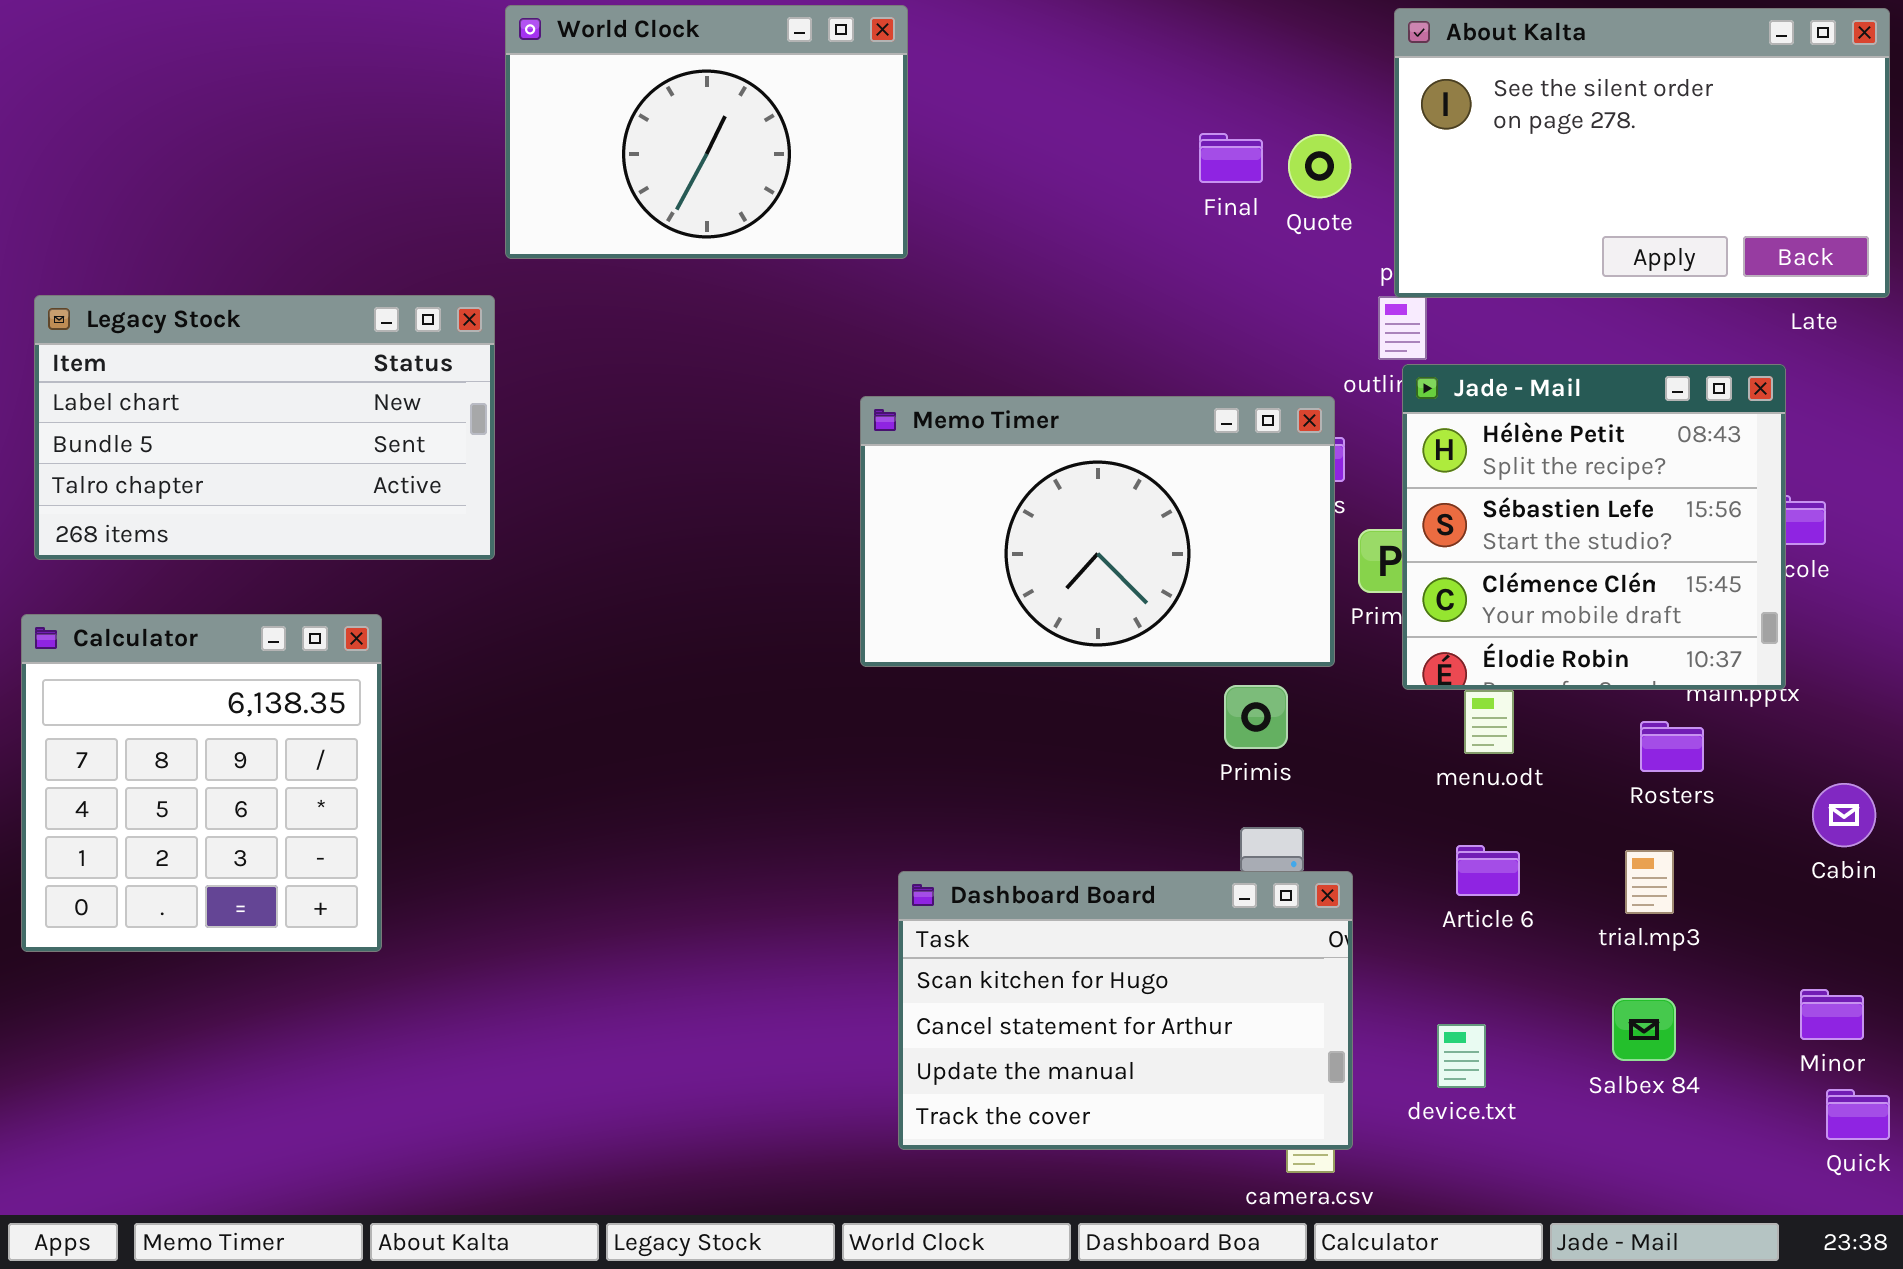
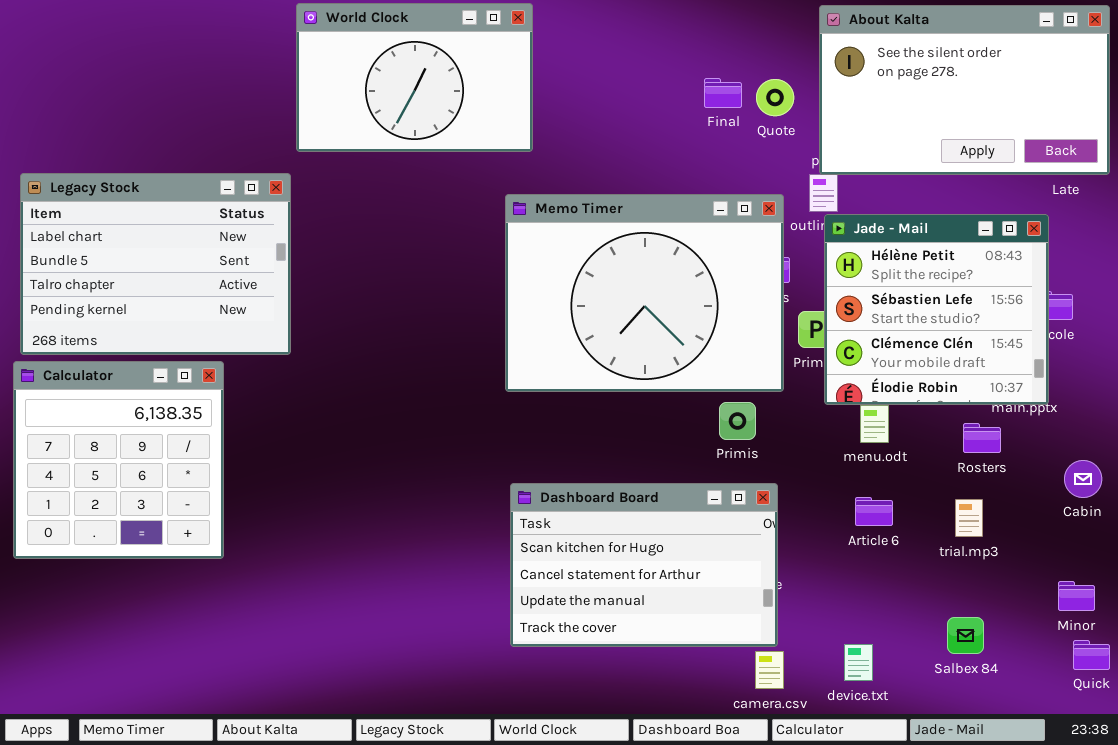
Legacy Stock: [34,295,495,560] -> [20,173,291,355], resized
Memo Timer: [860,396,1335,667] -> [505,194,784,392], resized
Dashboard Board: [898,871,1353,1150] -> [510,483,778,647], moved
Salbex 84: [1612,998,1676,1061] -> [947,617,984,654], moved
device.txt: [1437,1024,1486,1088] -> [844,644,873,681], moved

